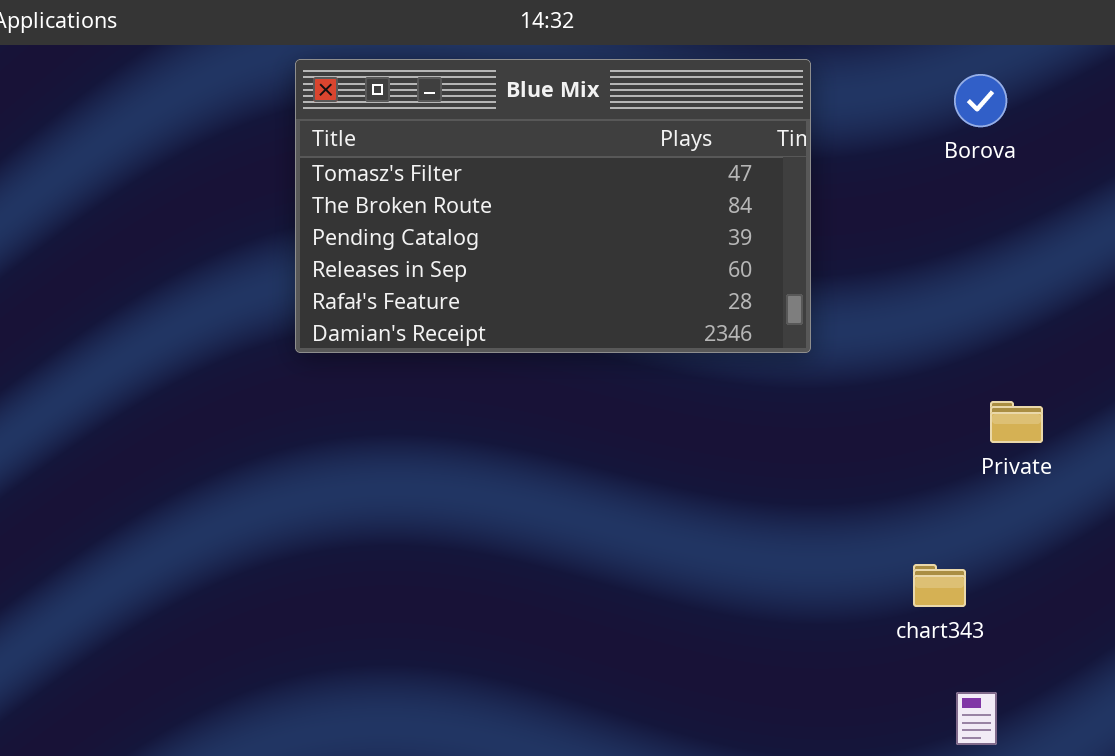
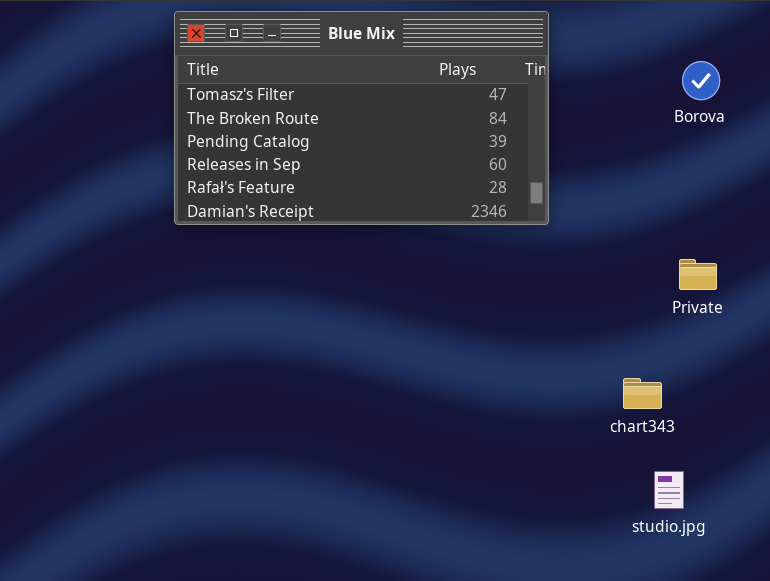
Borova: [954,74,1007,127] -> [682,61,720,100], moved

